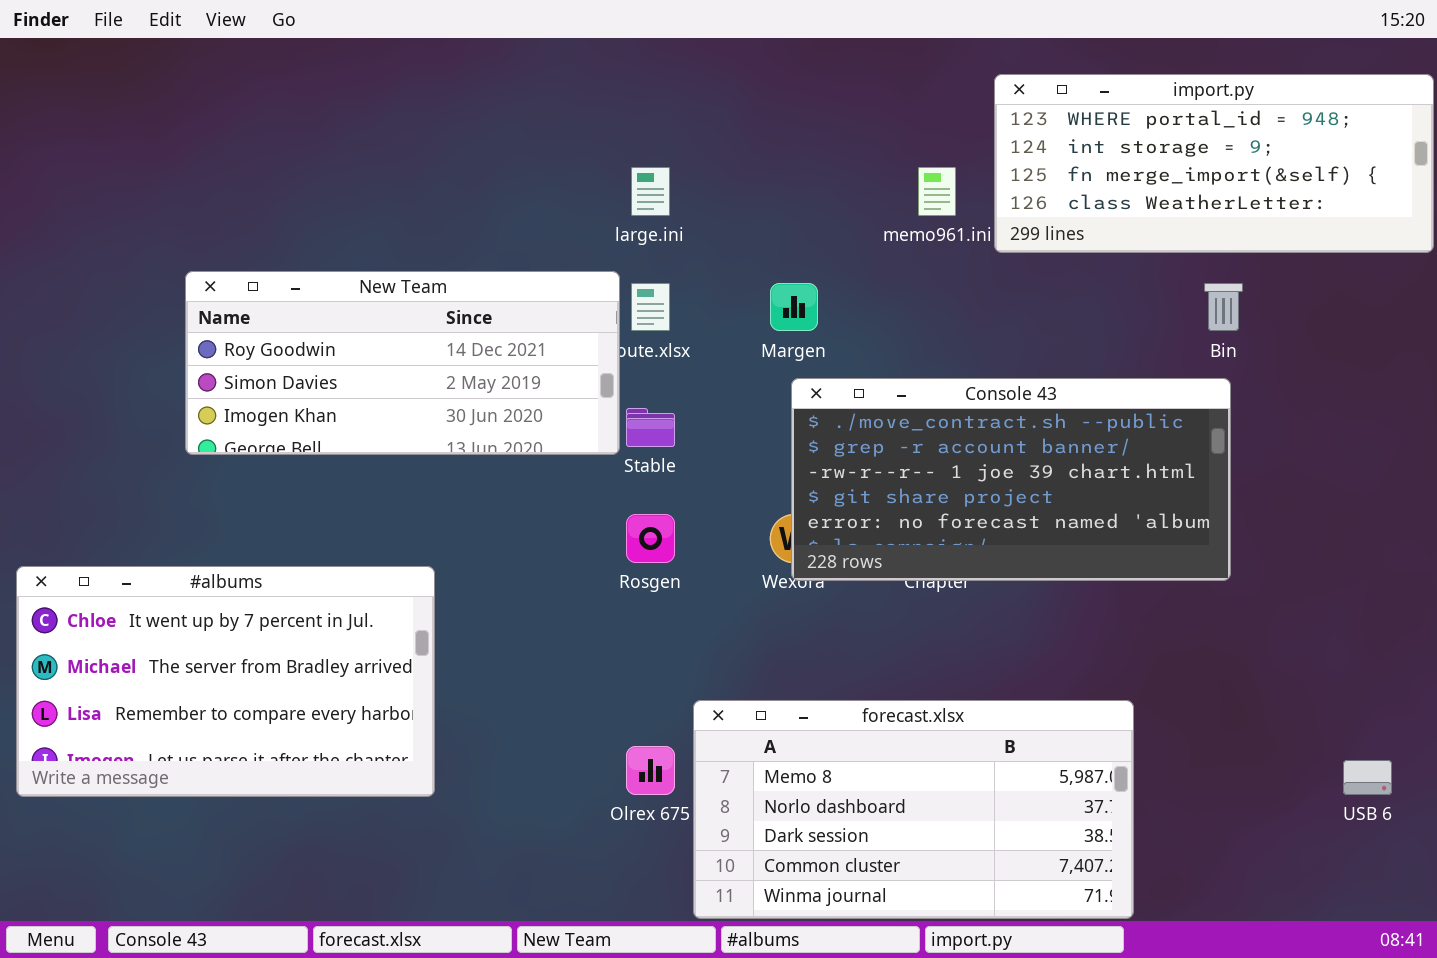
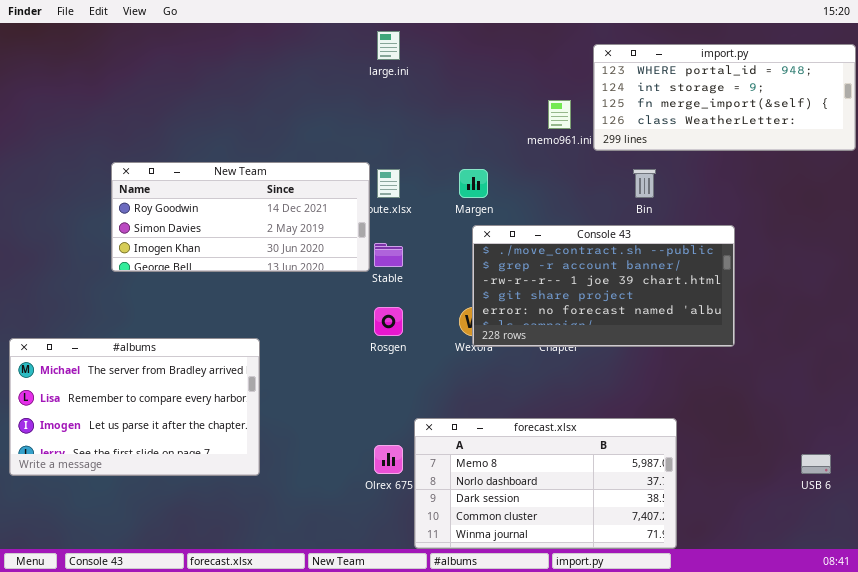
large.ini: [631,167,670,216] -> [377,31,400,60], moved
Bin: [1204,283,1243,331] -> [633,169,656,198], moved
#albums: [16,566,435,797] -> [9,338,260,476], scrolled down 1 row

